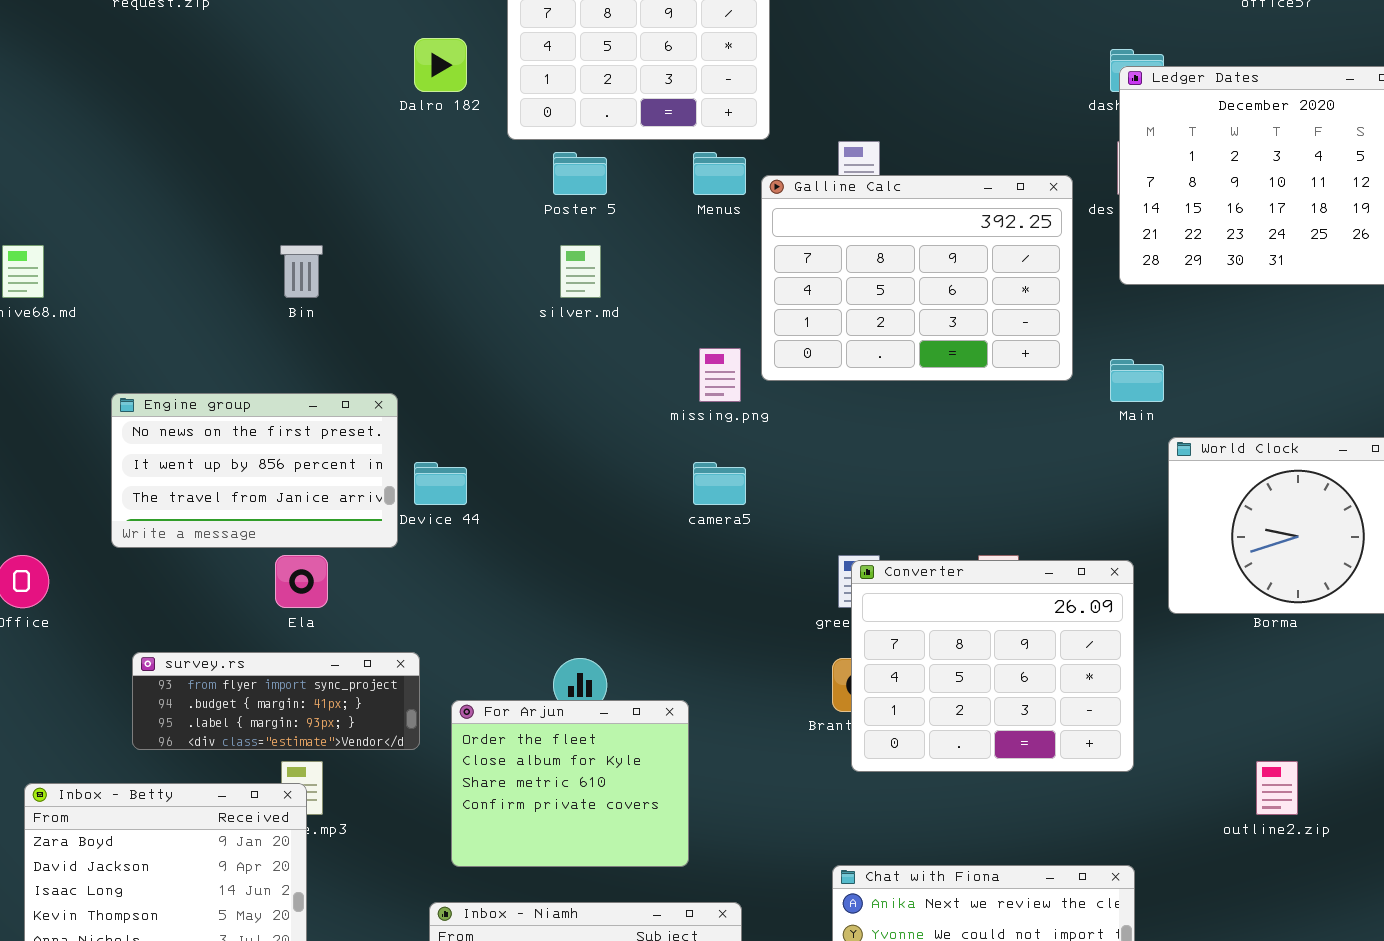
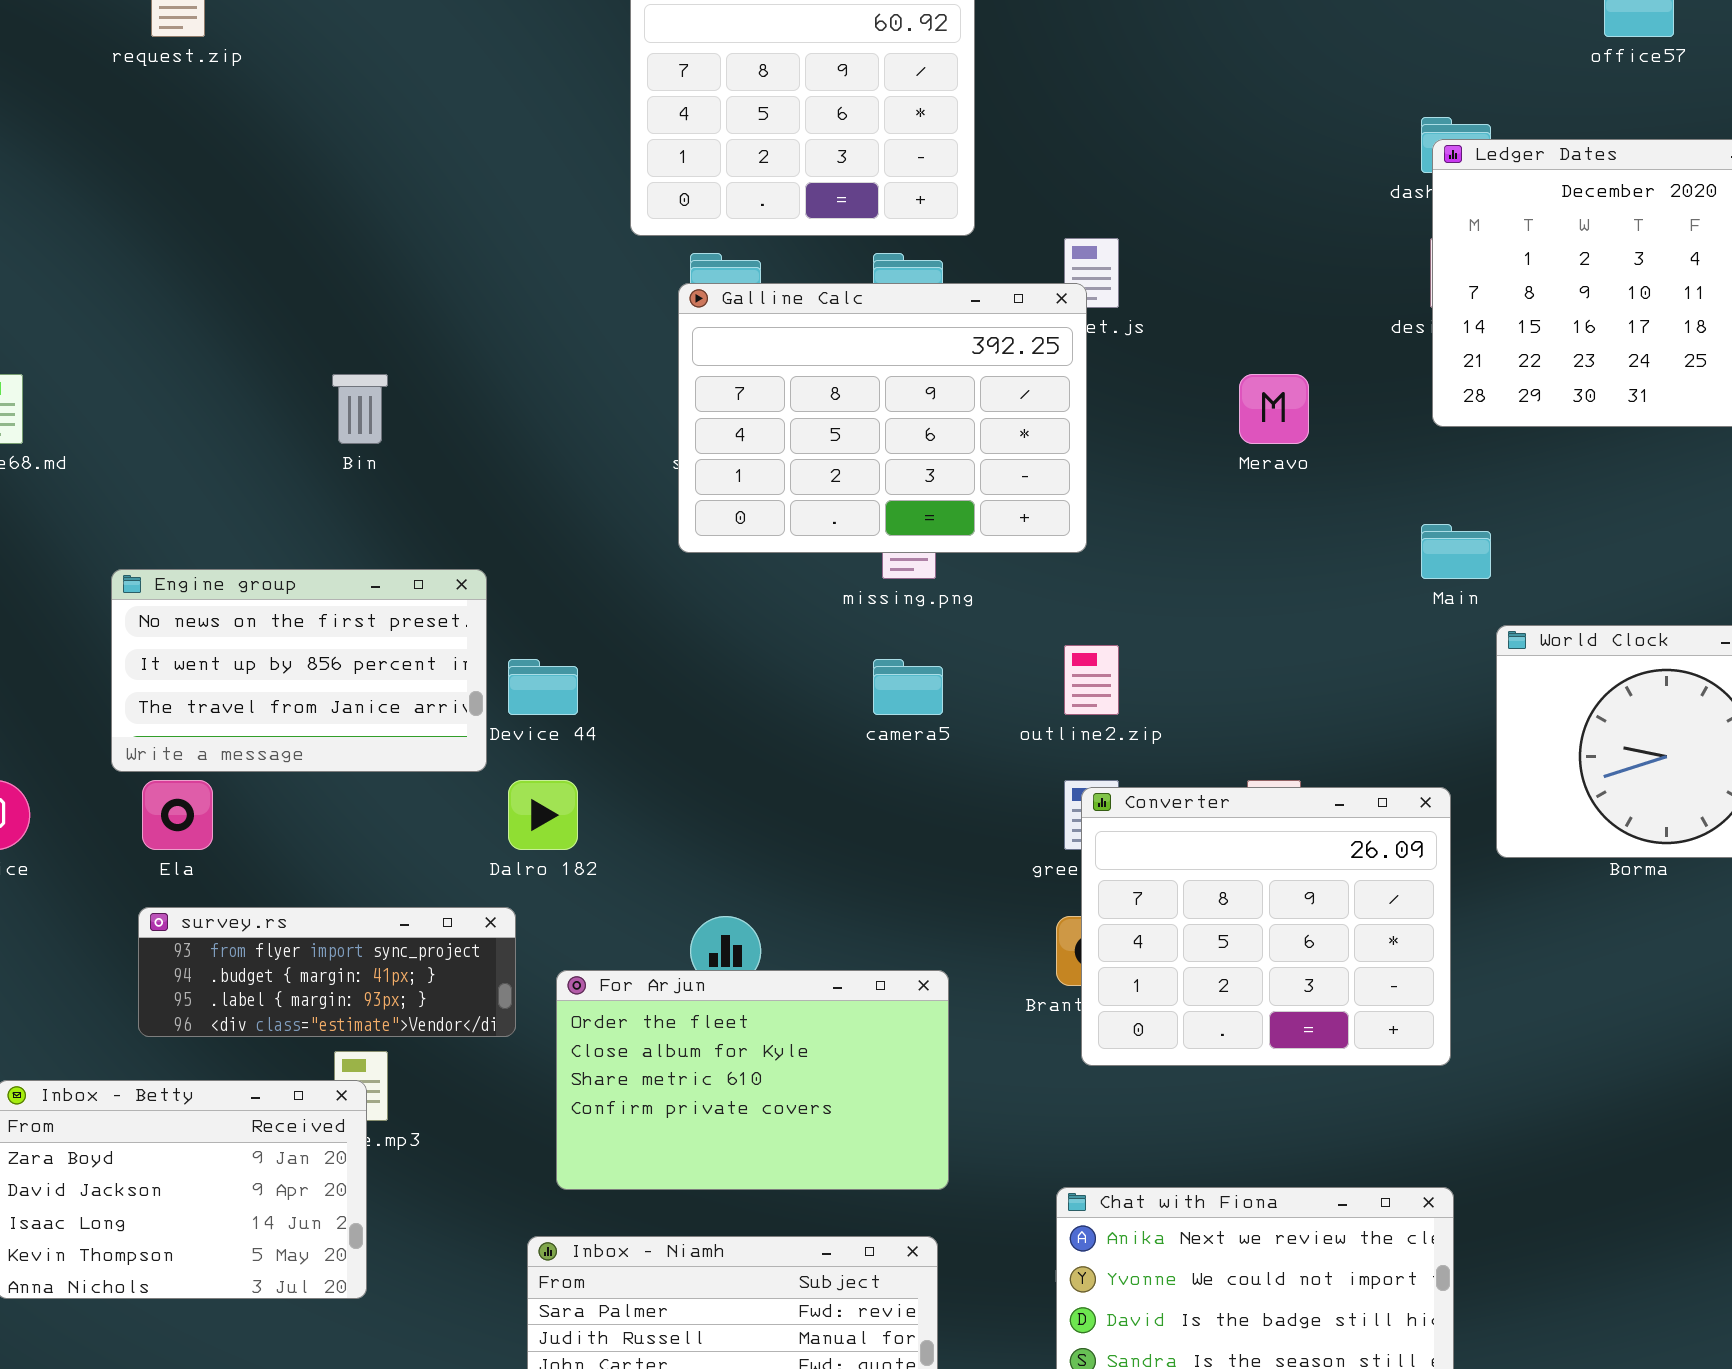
Dalro 182: [414,38,467,92] -> [508,780,578,850], moved
Galline Calc: [761,175,1073,381] -> [678,283,1087,553], moved
Ela: [275,555,328,608] -> [142,780,213,850], moved
For Arjun: [451,700,689,867] -> [556,970,949,1190], resized
outline2.zip: [1256,761,1298,815] -> [1064,645,1119,715], moved

